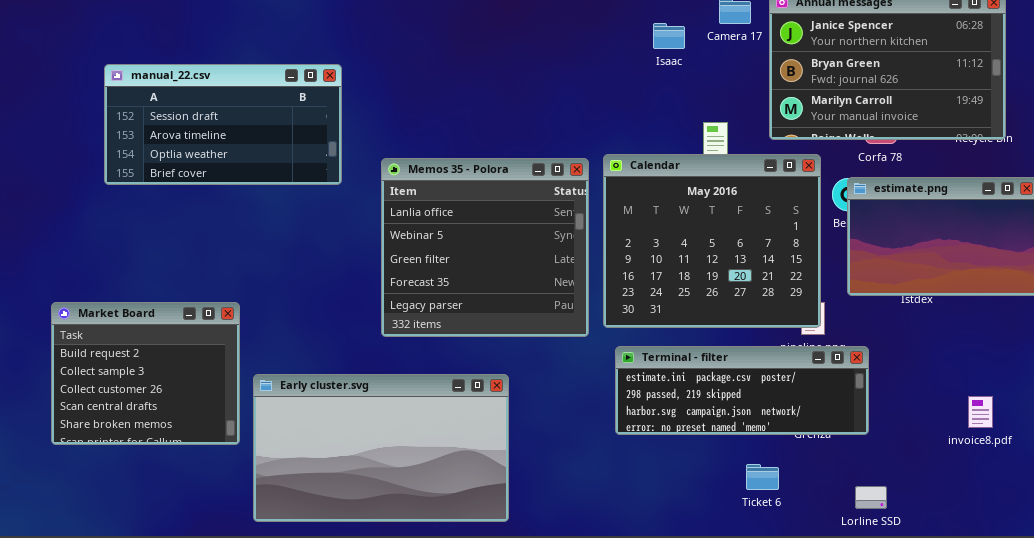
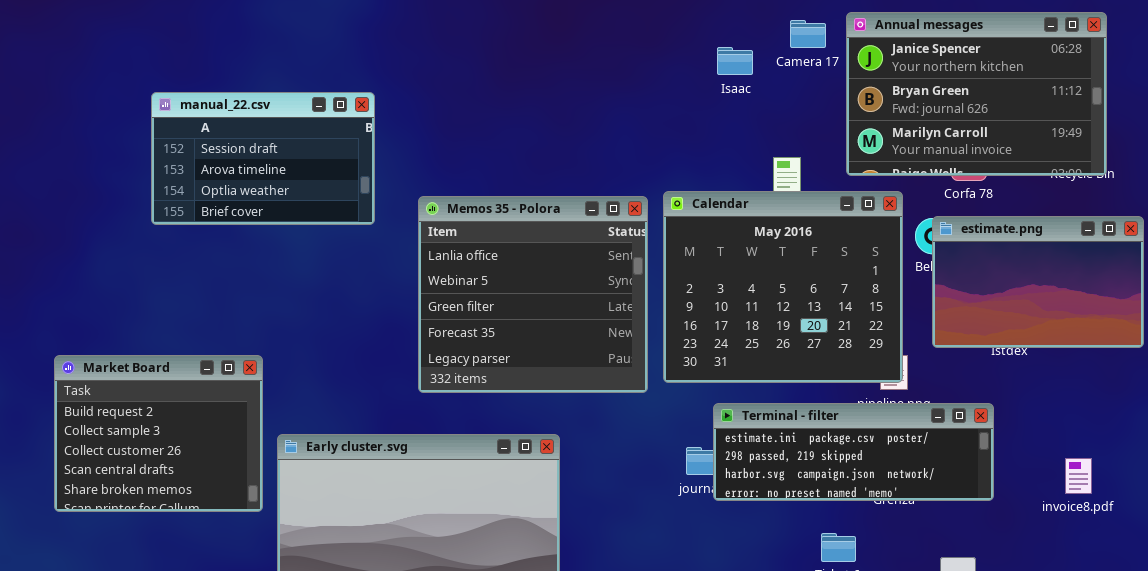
manual_22.csv: [104,64,342,185] -> [151,92,375,225], resized
Terminal - filter: [615,346,869,435] -> [713,403,994,501], moved

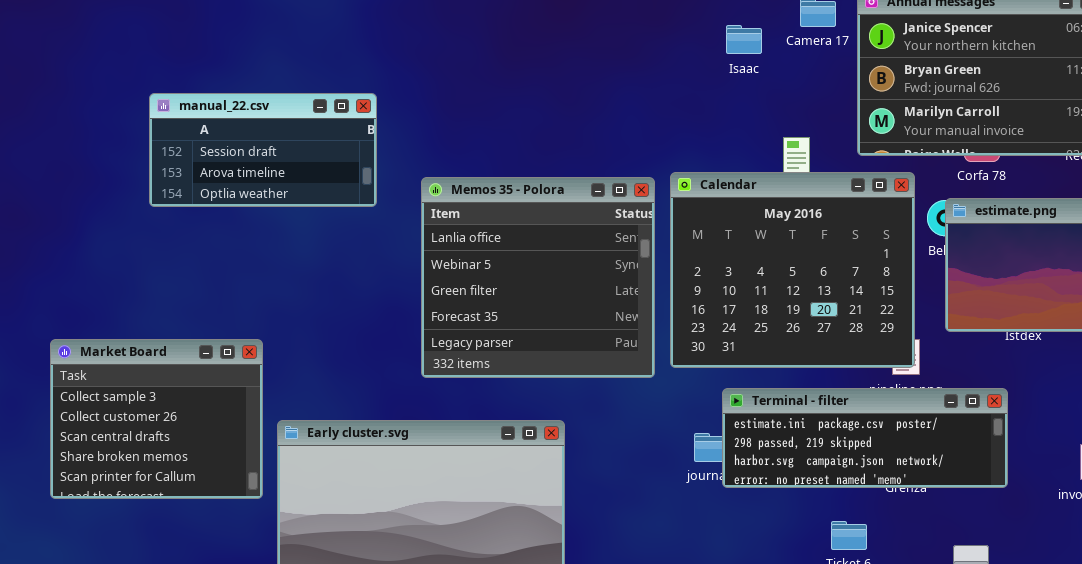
manual_22.csv: [151,92,375,225] -> [149,93,377,207], resized
Market Board: [54,355,263,512] -> [50,339,263,499], scrolled down 1 row

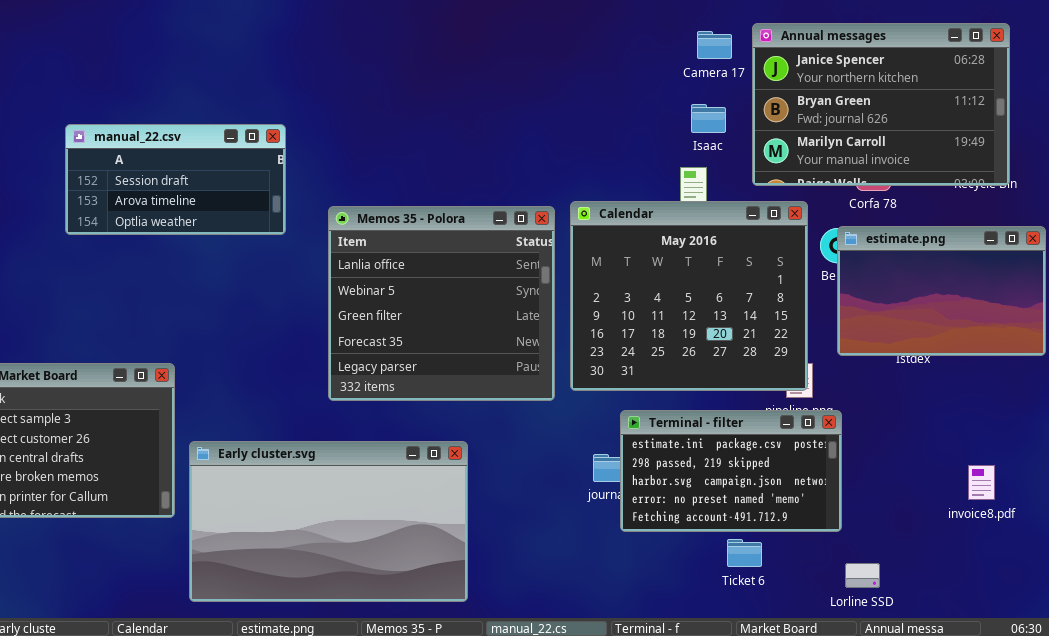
Isaac: [726,25,762,54] -> [691,104,726,133], moved
Terminal - filter: [722,388,1008,488] -> [620,410,842,532], resized

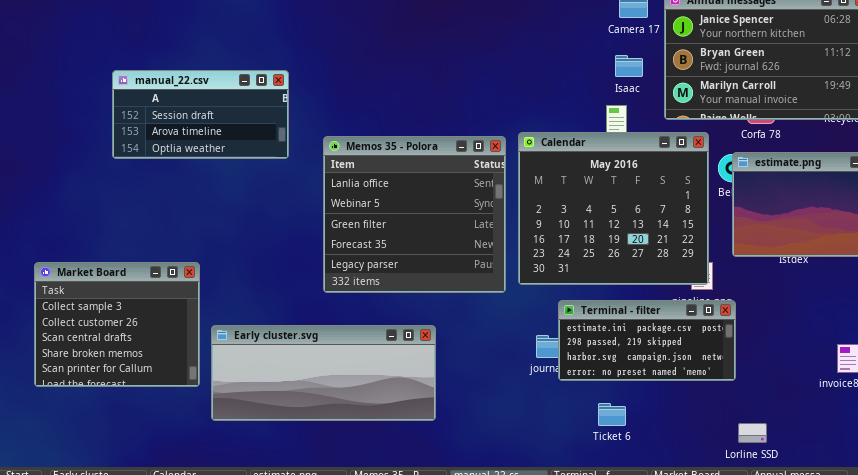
Terminal - filter: [620,410,842,532] -> [558,300,736,381], resized
Early cluster.svg: [189,441,468,602] -> [211,325,436,421], resized
Ticket 6: [727,539,762,567] -> [598,403,626,426], moved

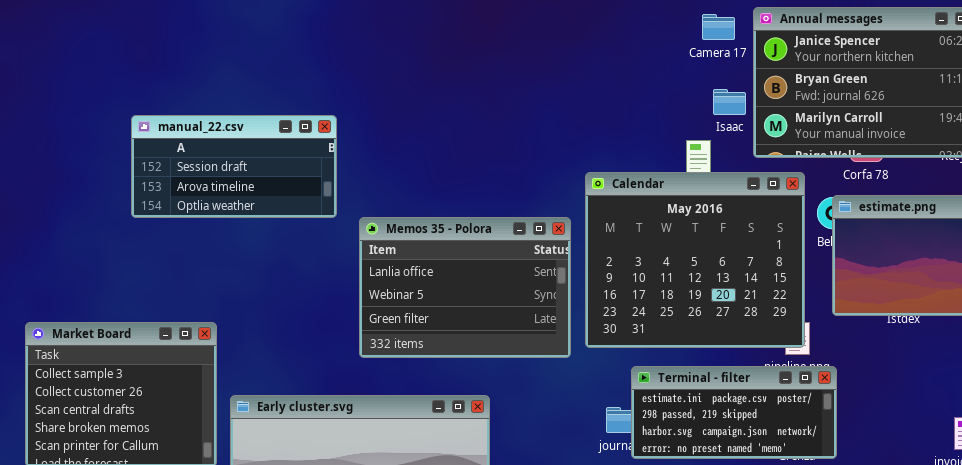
Isaac: [615,55,643,77] -> [713,89,746,115], moved
manual_22.csv: [112,70,289,159] -> [131,115,337,218], moved
Memos 35 - Polora: [323,136,506,293] -> [359,217,571,358], resized

